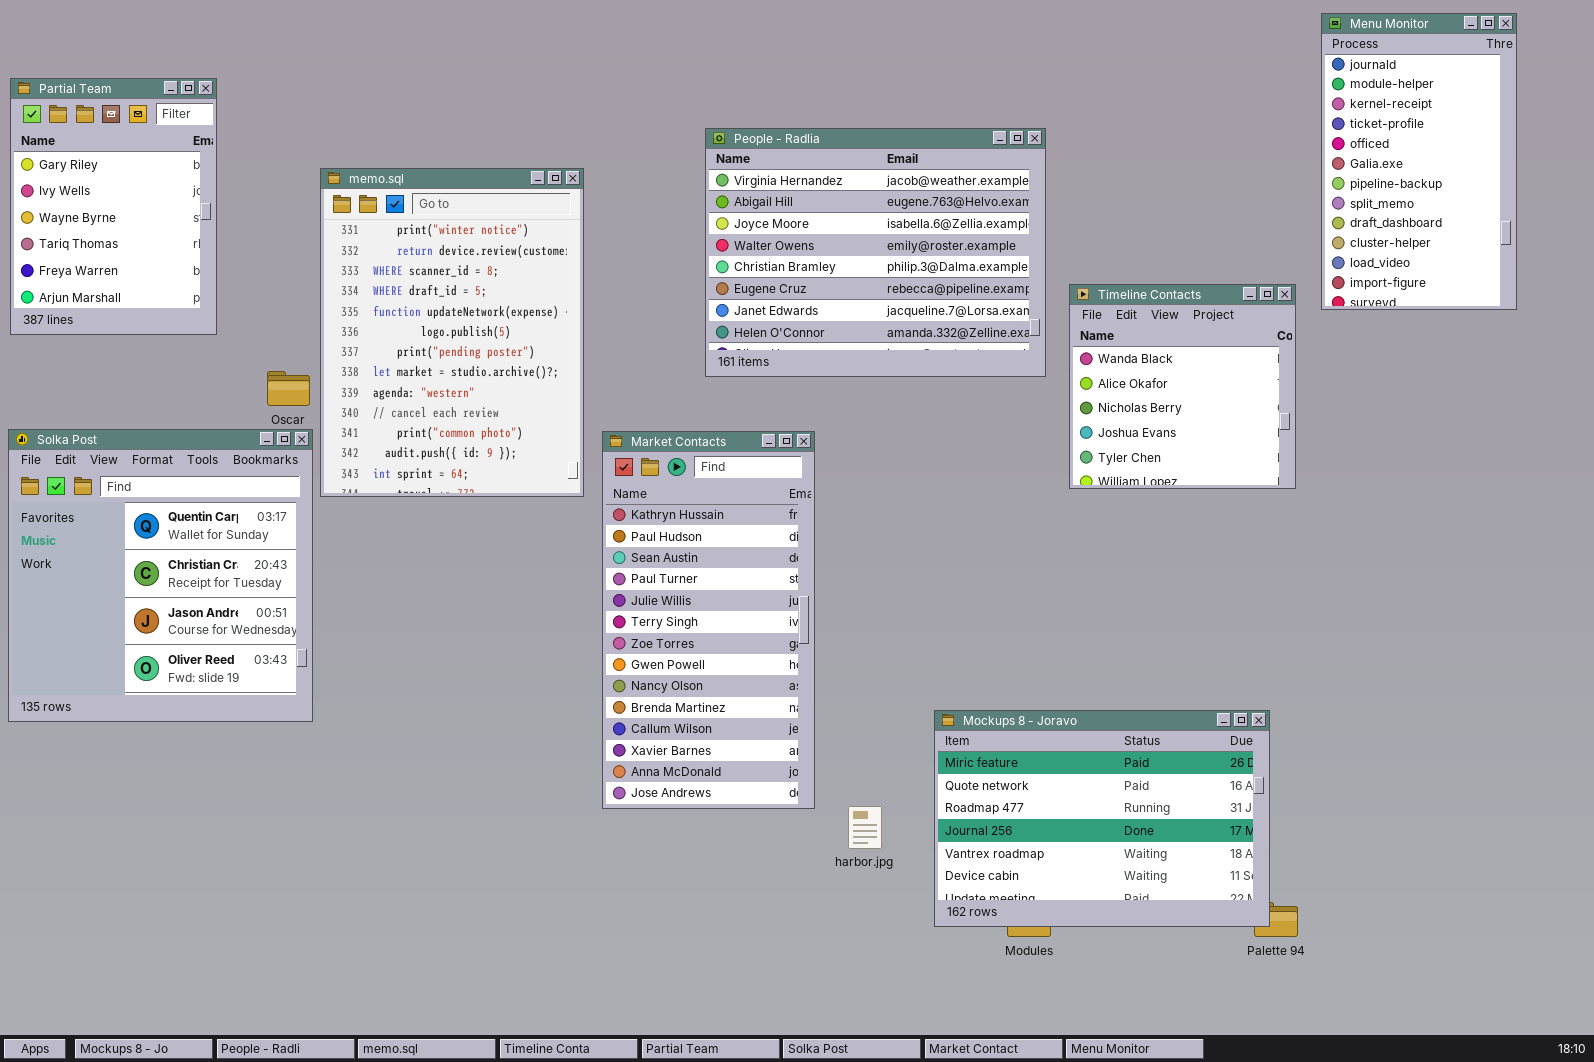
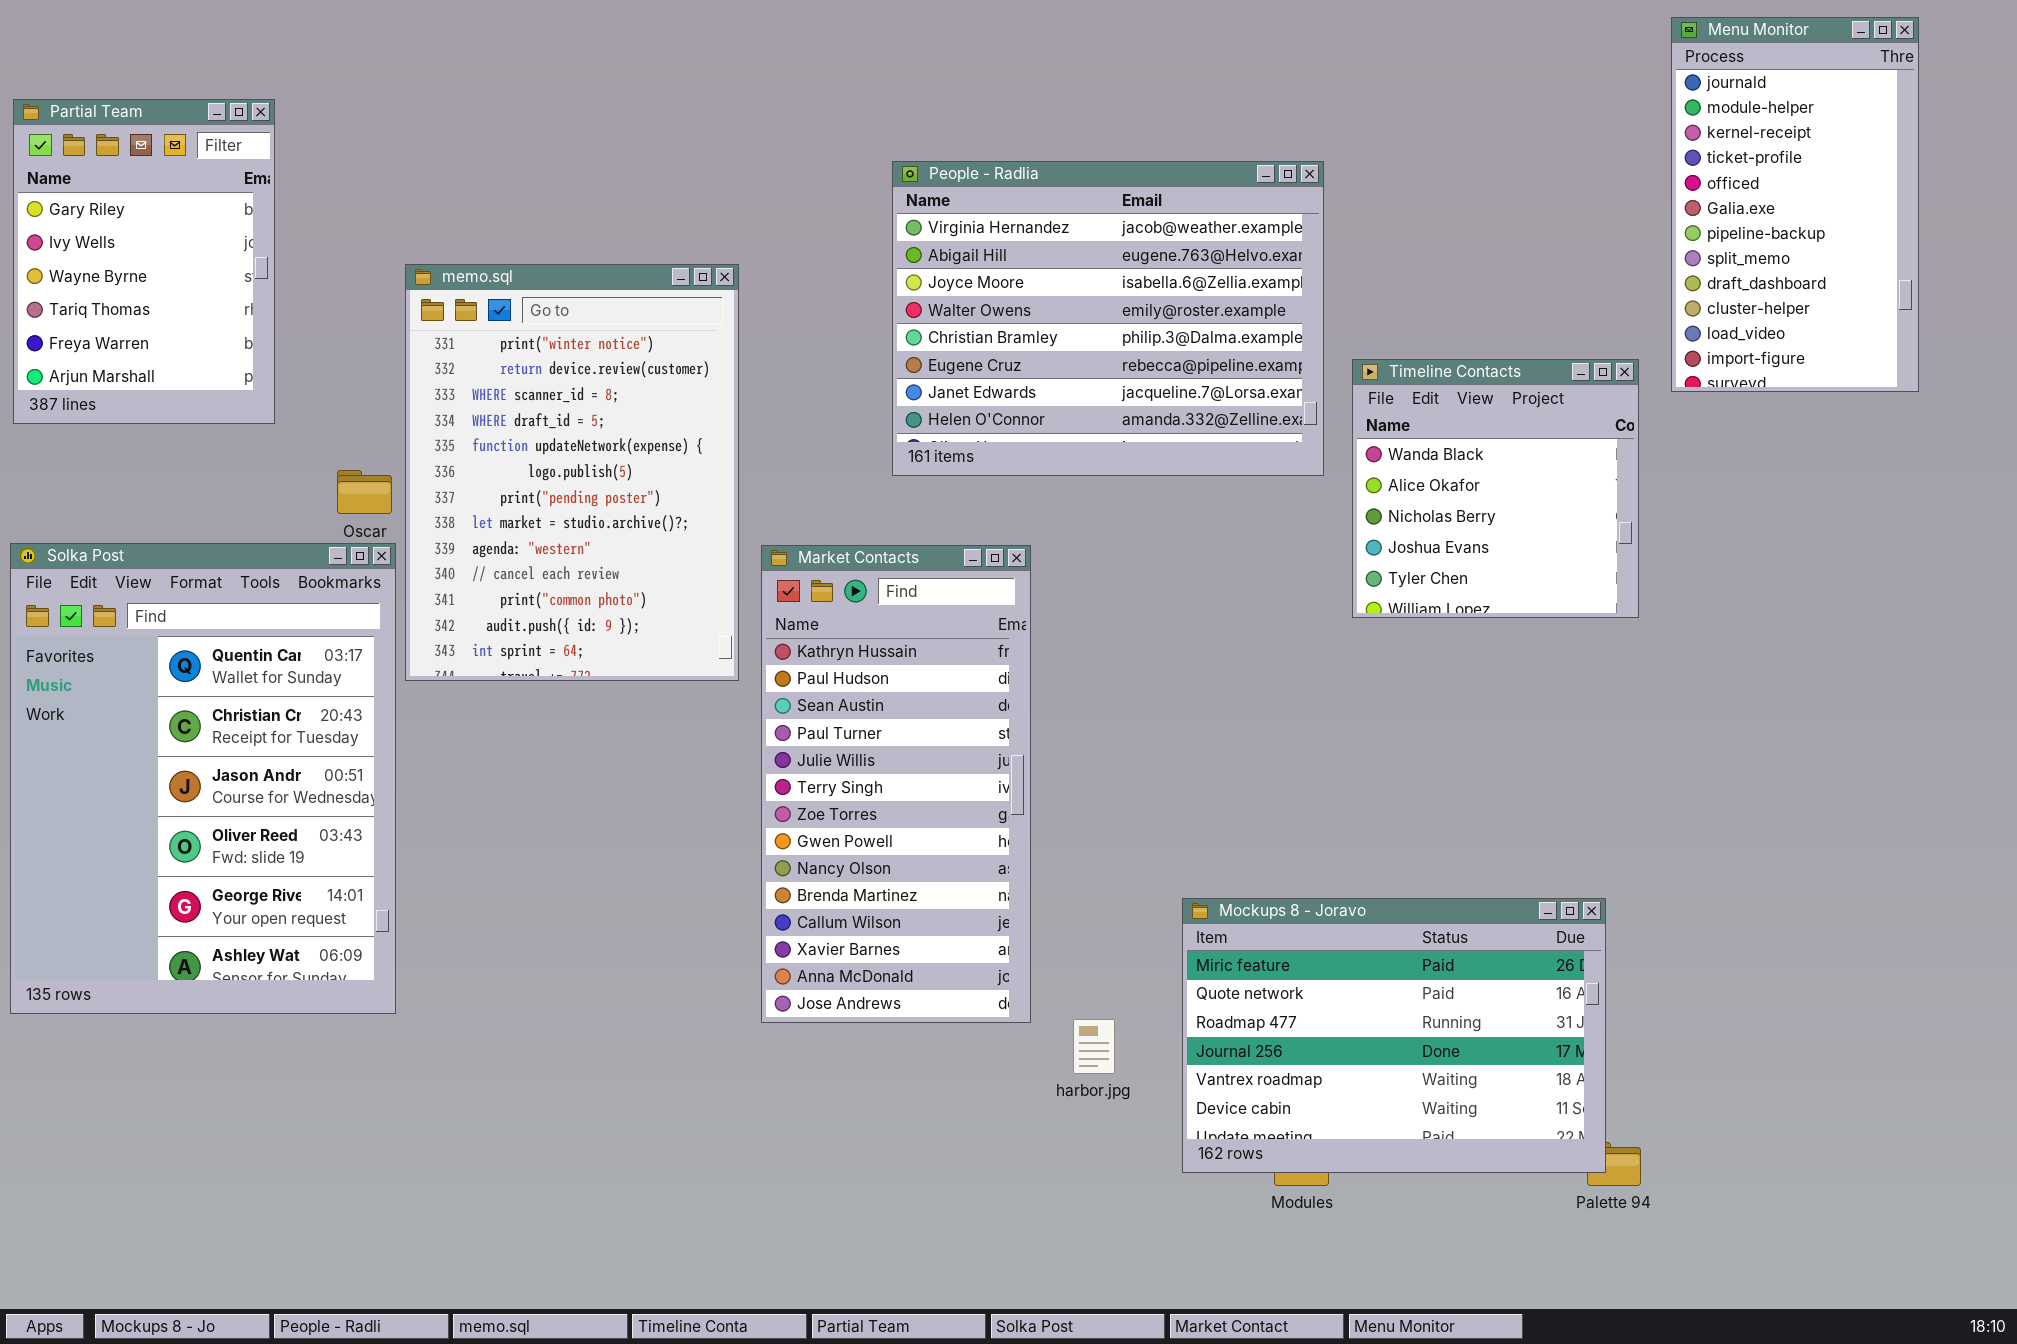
memo.sql: [320,168,584,497] -> [405,264,739,681], moved
Solka Post: [8,429,313,722] -> [10,543,396,1014], resized

